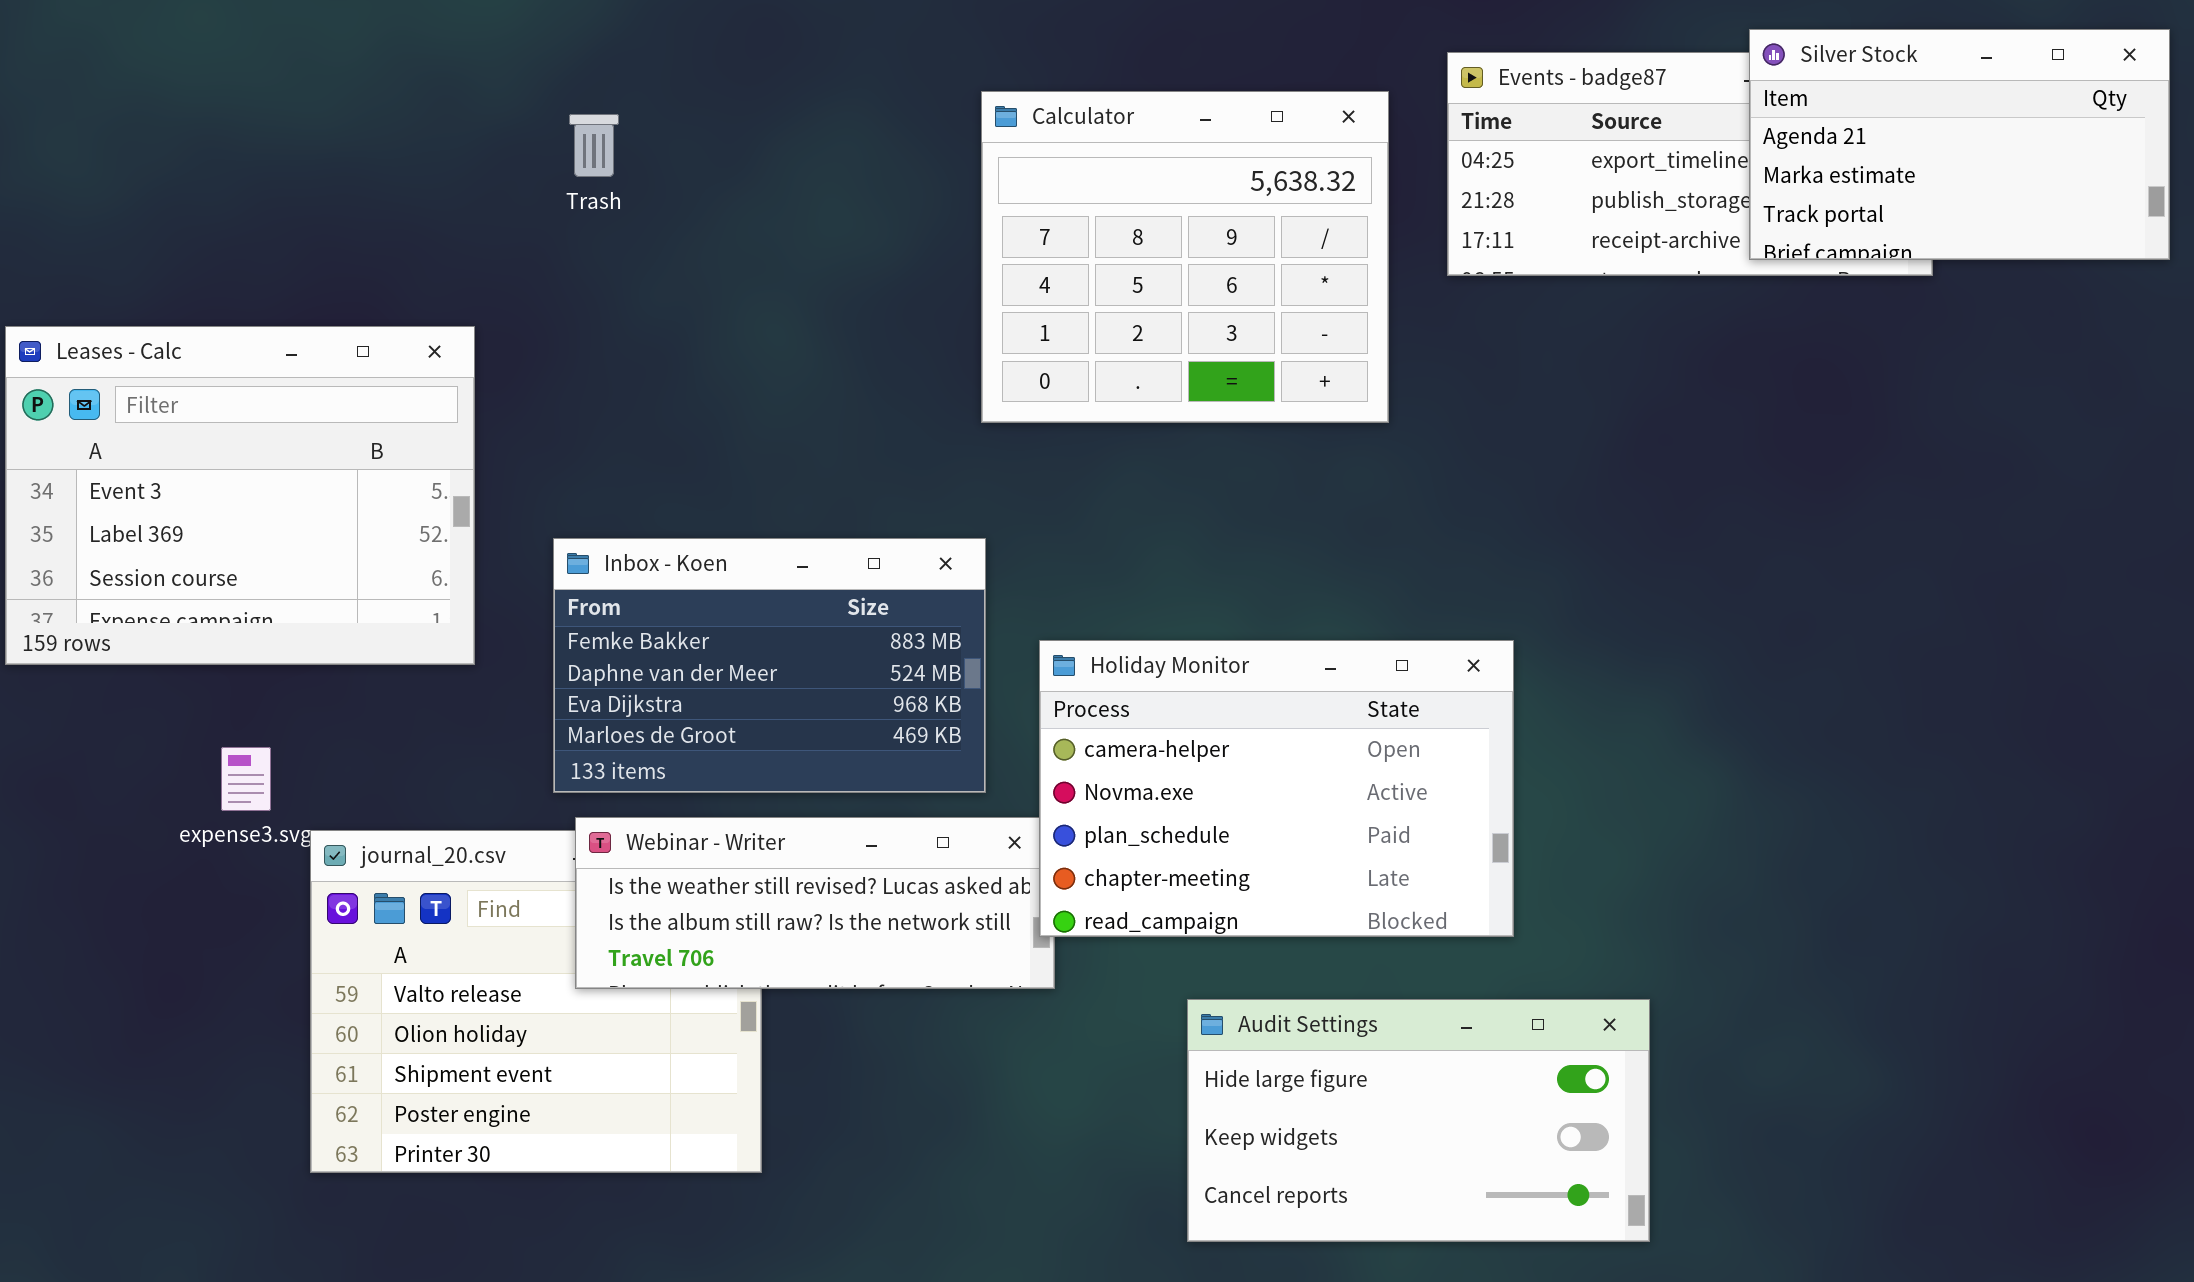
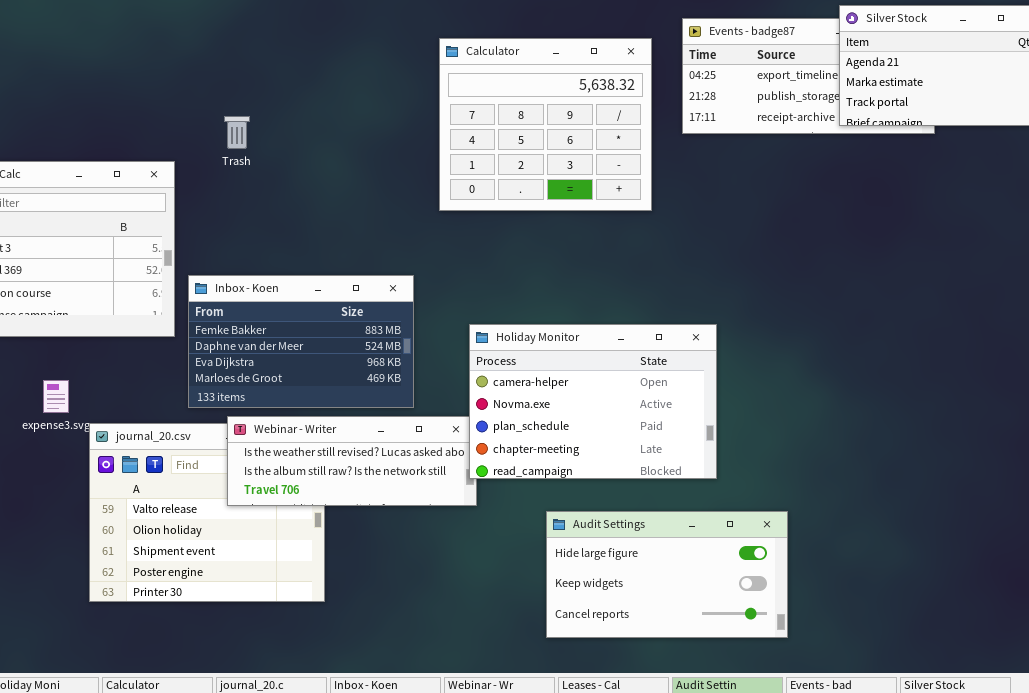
Trash: [569,114,619,177] -> [224,116,250,149], moved
Inbox - Koen: [553,538,986,793] -> [188,275,414,408], moved

